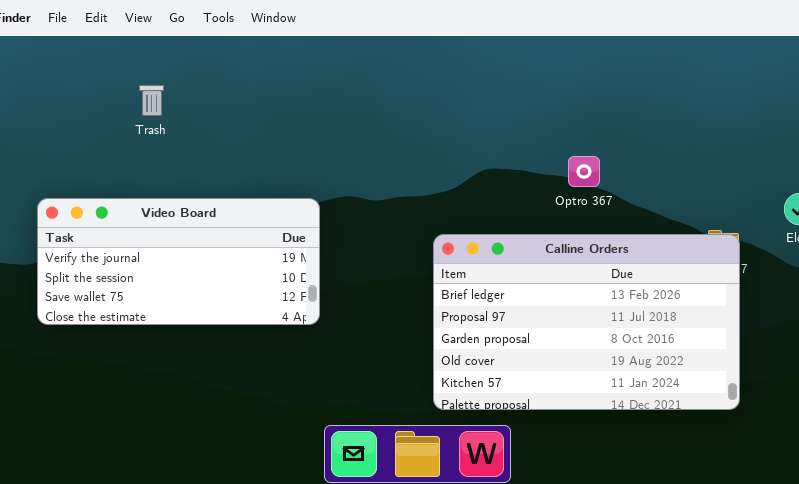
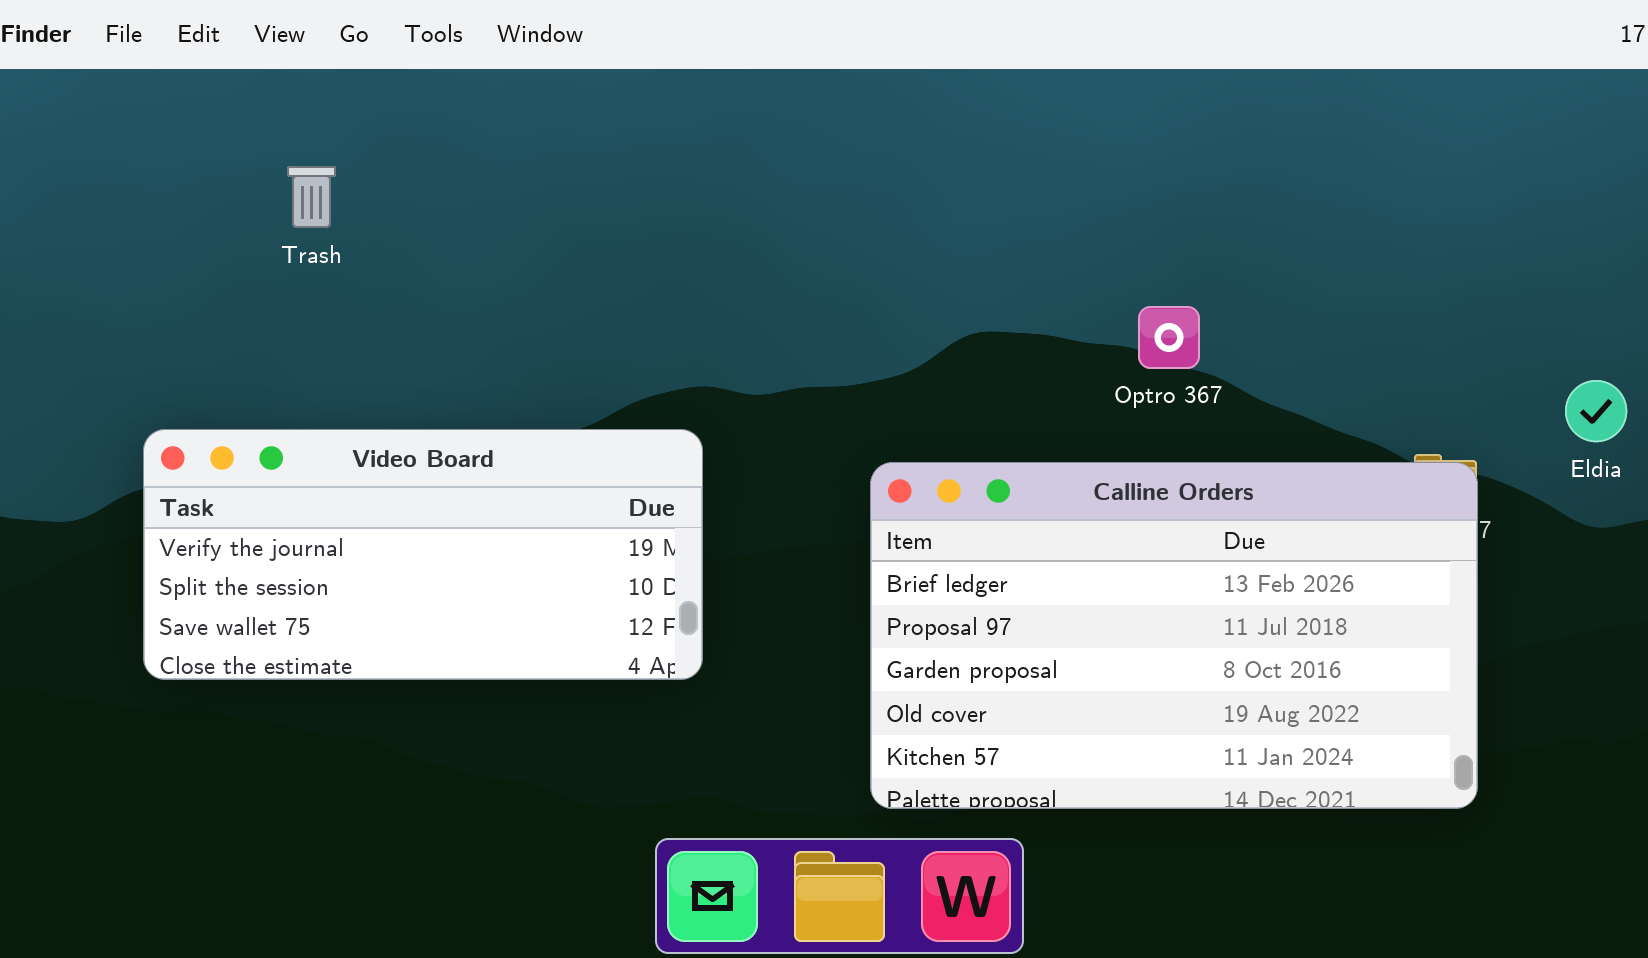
Video Board: [37,198,320,325] -> [143,429,703,680], moved

